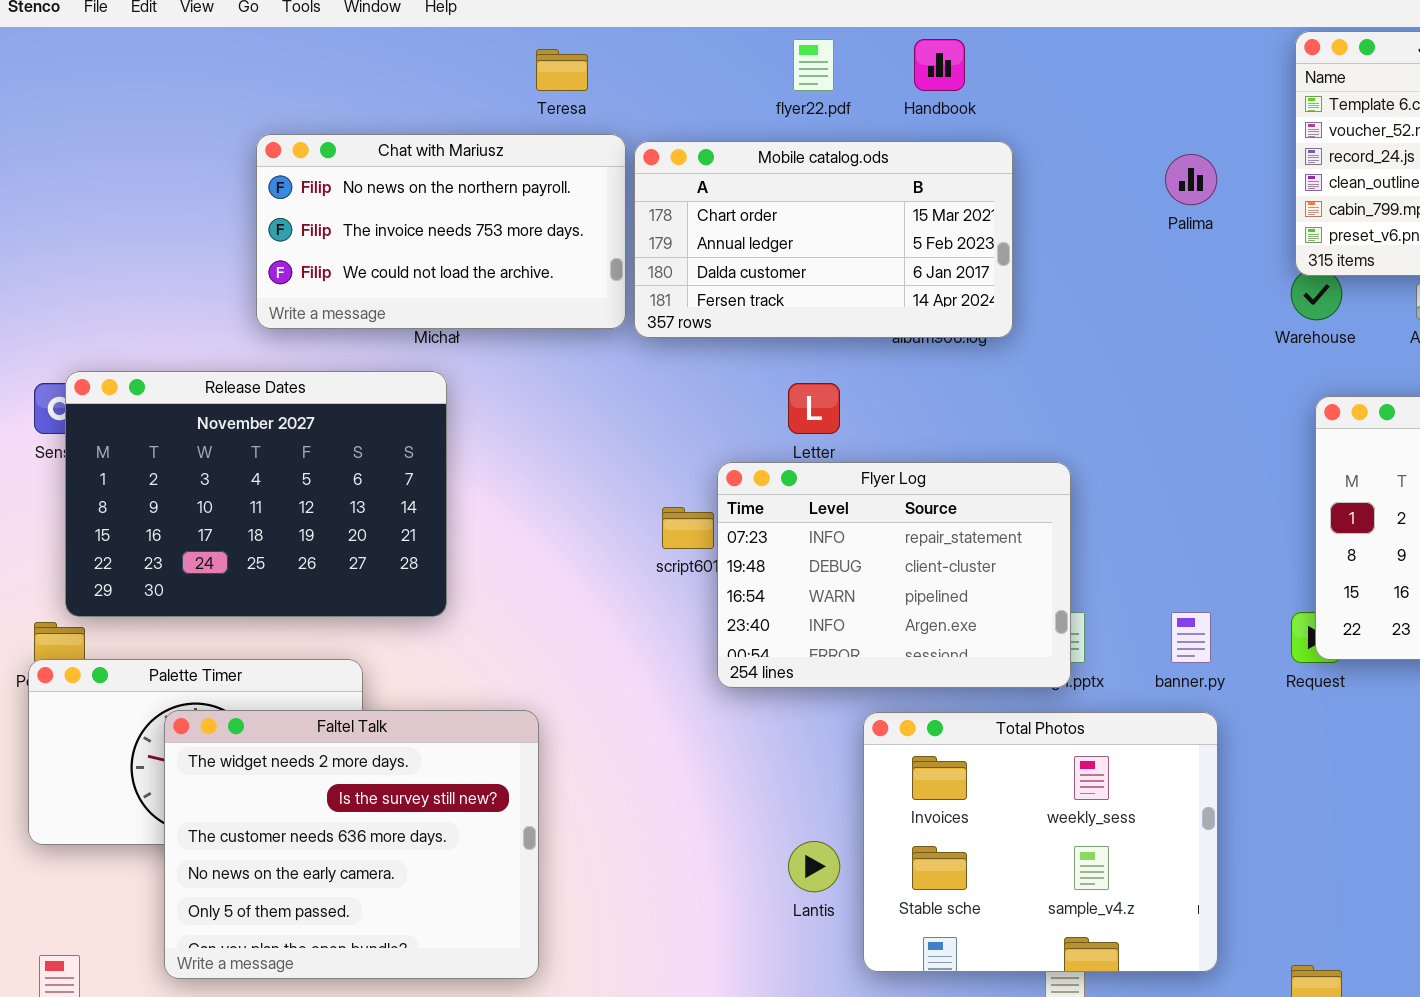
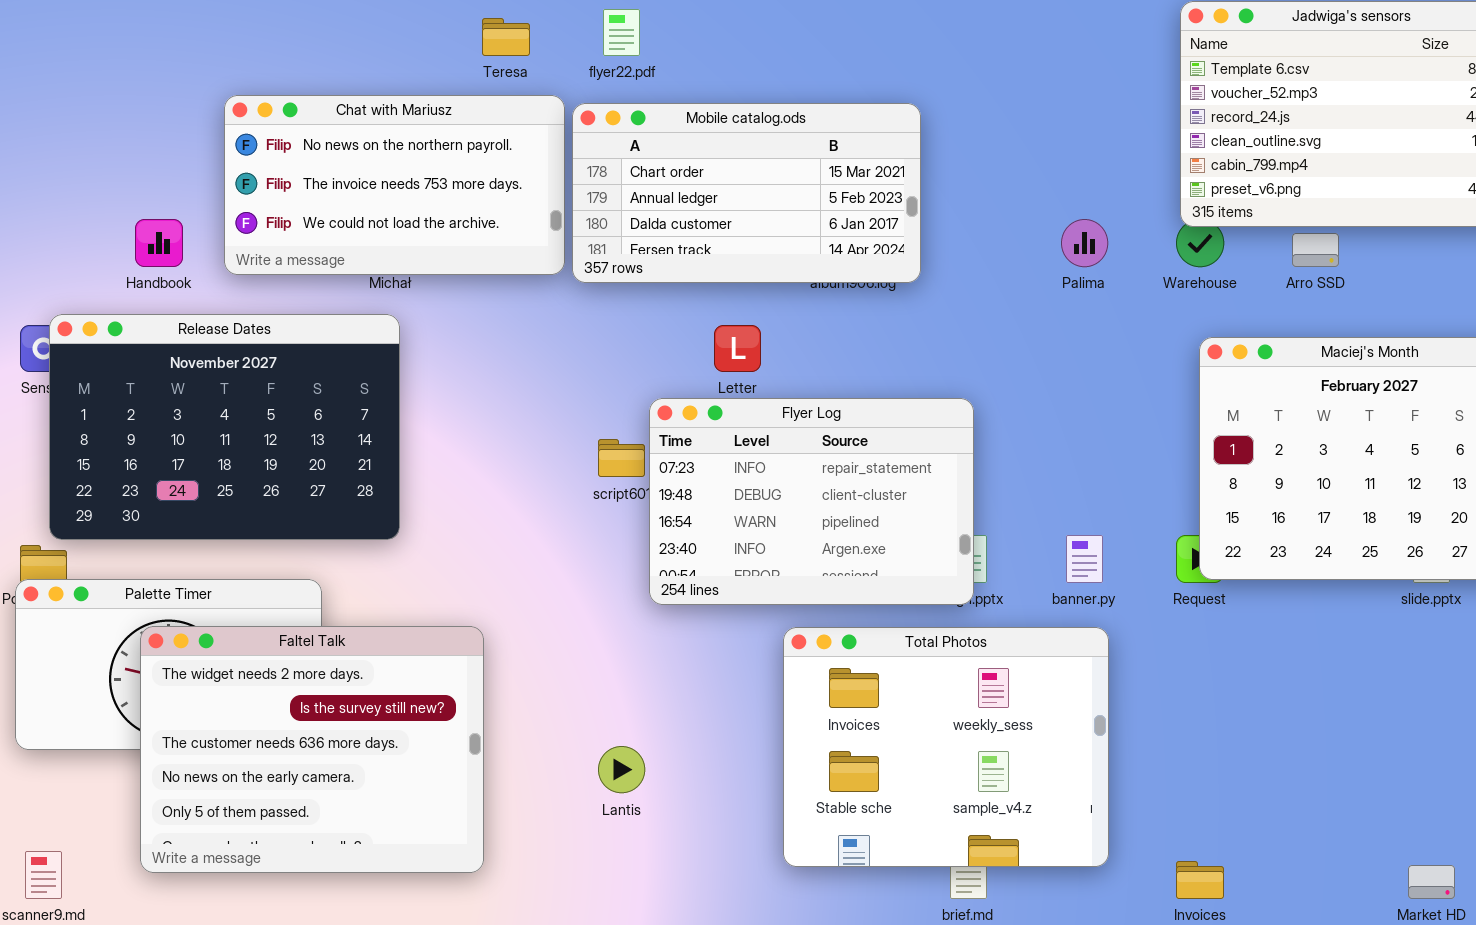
flyer22.pdf: [793,39,834,91] -> [603,9,640,56], moved
Handbook: [914,39,965,91] -> [135,219,183,267], moved
Palima: [1165,154,1217,205] -> [1061,219,1108,267], moved
Lantis: [788,841,840,892] -> [598,746,645,793], moved

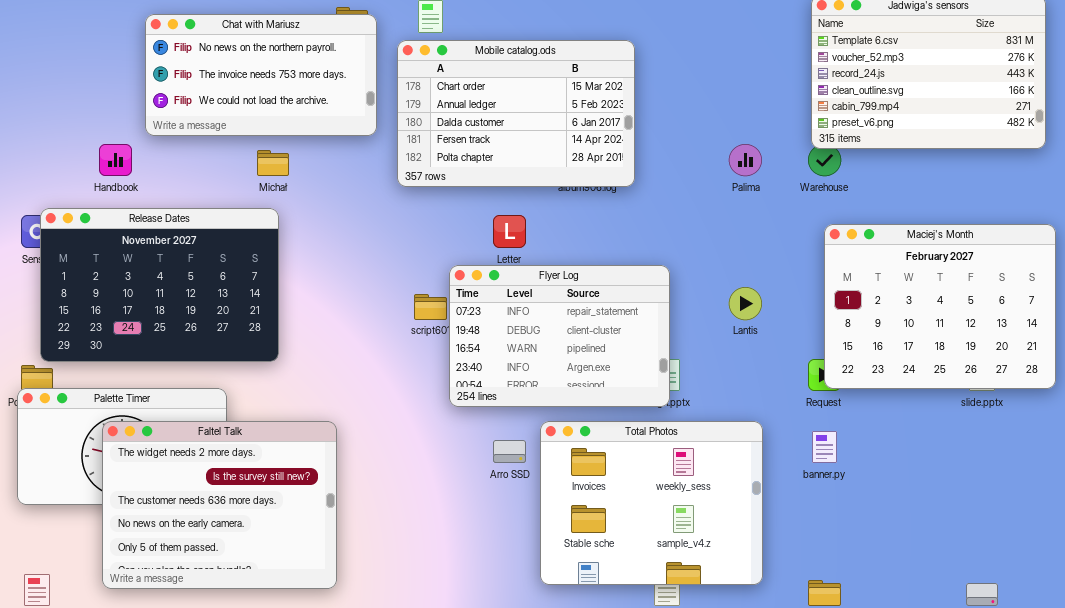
Chat with Mariusz: [224,95,565,275] -> [145,14,377,136], moved
Mobile catalog.ods: [572,103,921,283] -> [397,40,635,187], resized
Arro SSD: [1292,233,1339,267] -> [493,440,526,463], moved
banner.py: [1066,535,1103,583] -> [812,431,837,463], moved
Lantis: [598,746,645,793] -> [729,287,762,320], moved

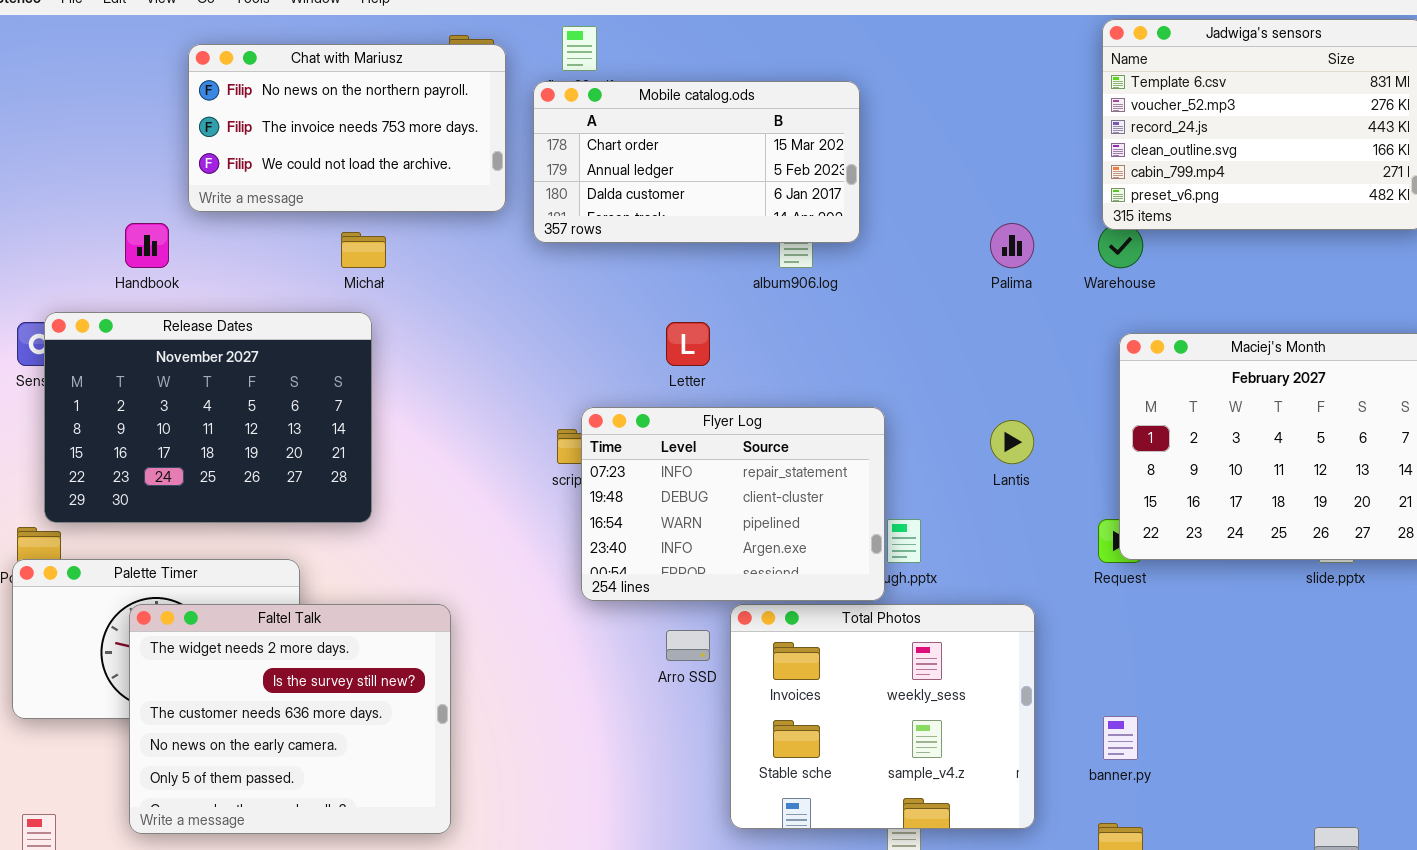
Mobile catalog.ods: [397,40,635,187] -> [533,81,860,243], resized
Flyer Log: [449,265,670,407] -> [581,407,885,601], moved
banner.py: [812,431,837,463] -> [1103,716,1138,760], moved

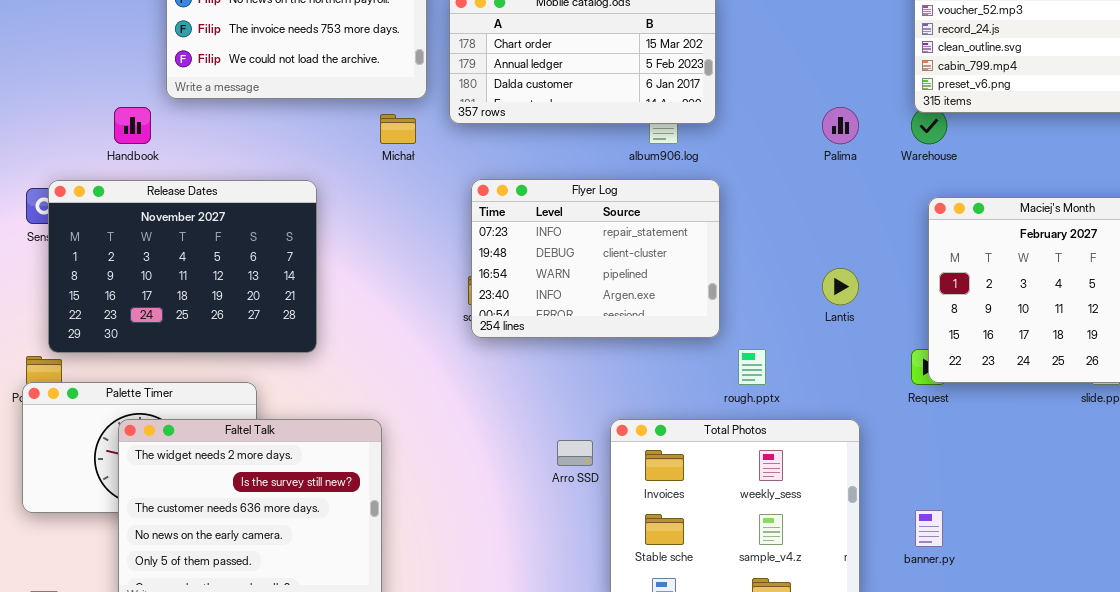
Michał: [341,232,386,268] -> [380,114,416,144], moved
Flyer Log: [581,407,885,601] -> [471,179,720,338], moved

